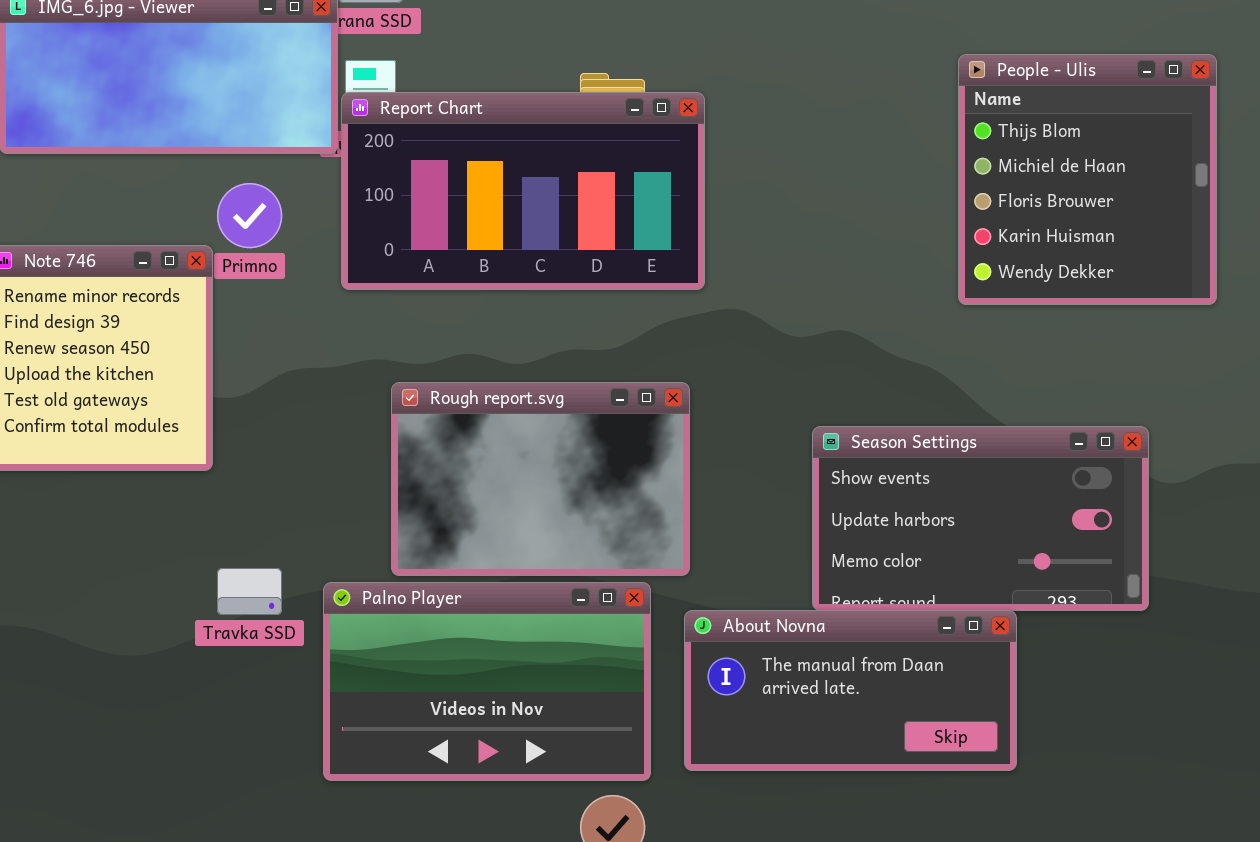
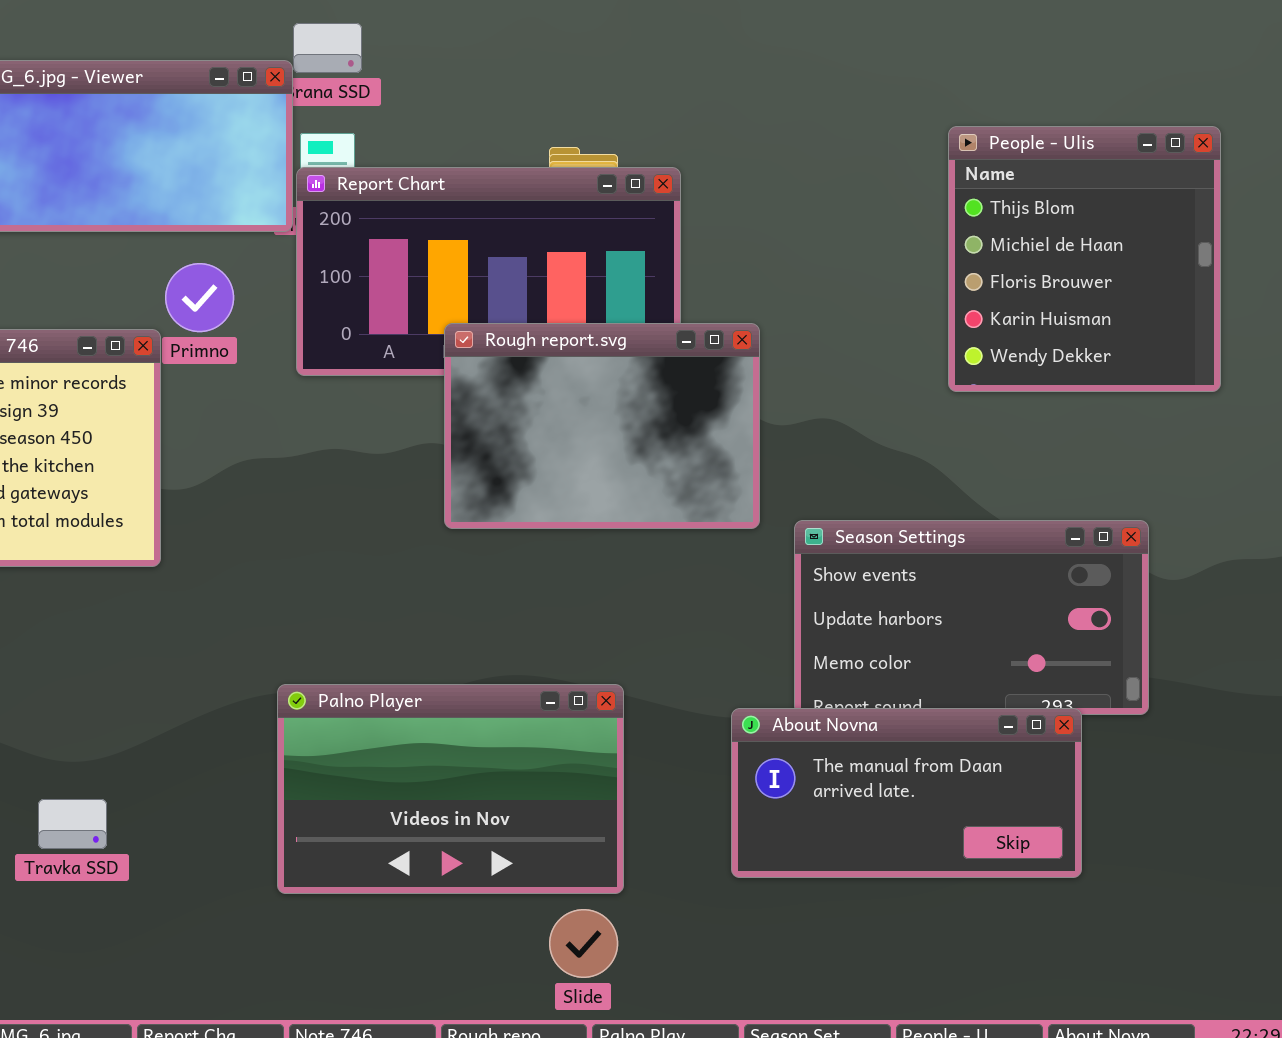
Rough report.svg: [391,382,690,576] -> [444,323,760,529], moved
Travka SSD: [217,568,282,615] -> [38,799,107,849], moved
About Novna: [684,610,1017,771] -> [731,708,1082,878], moved

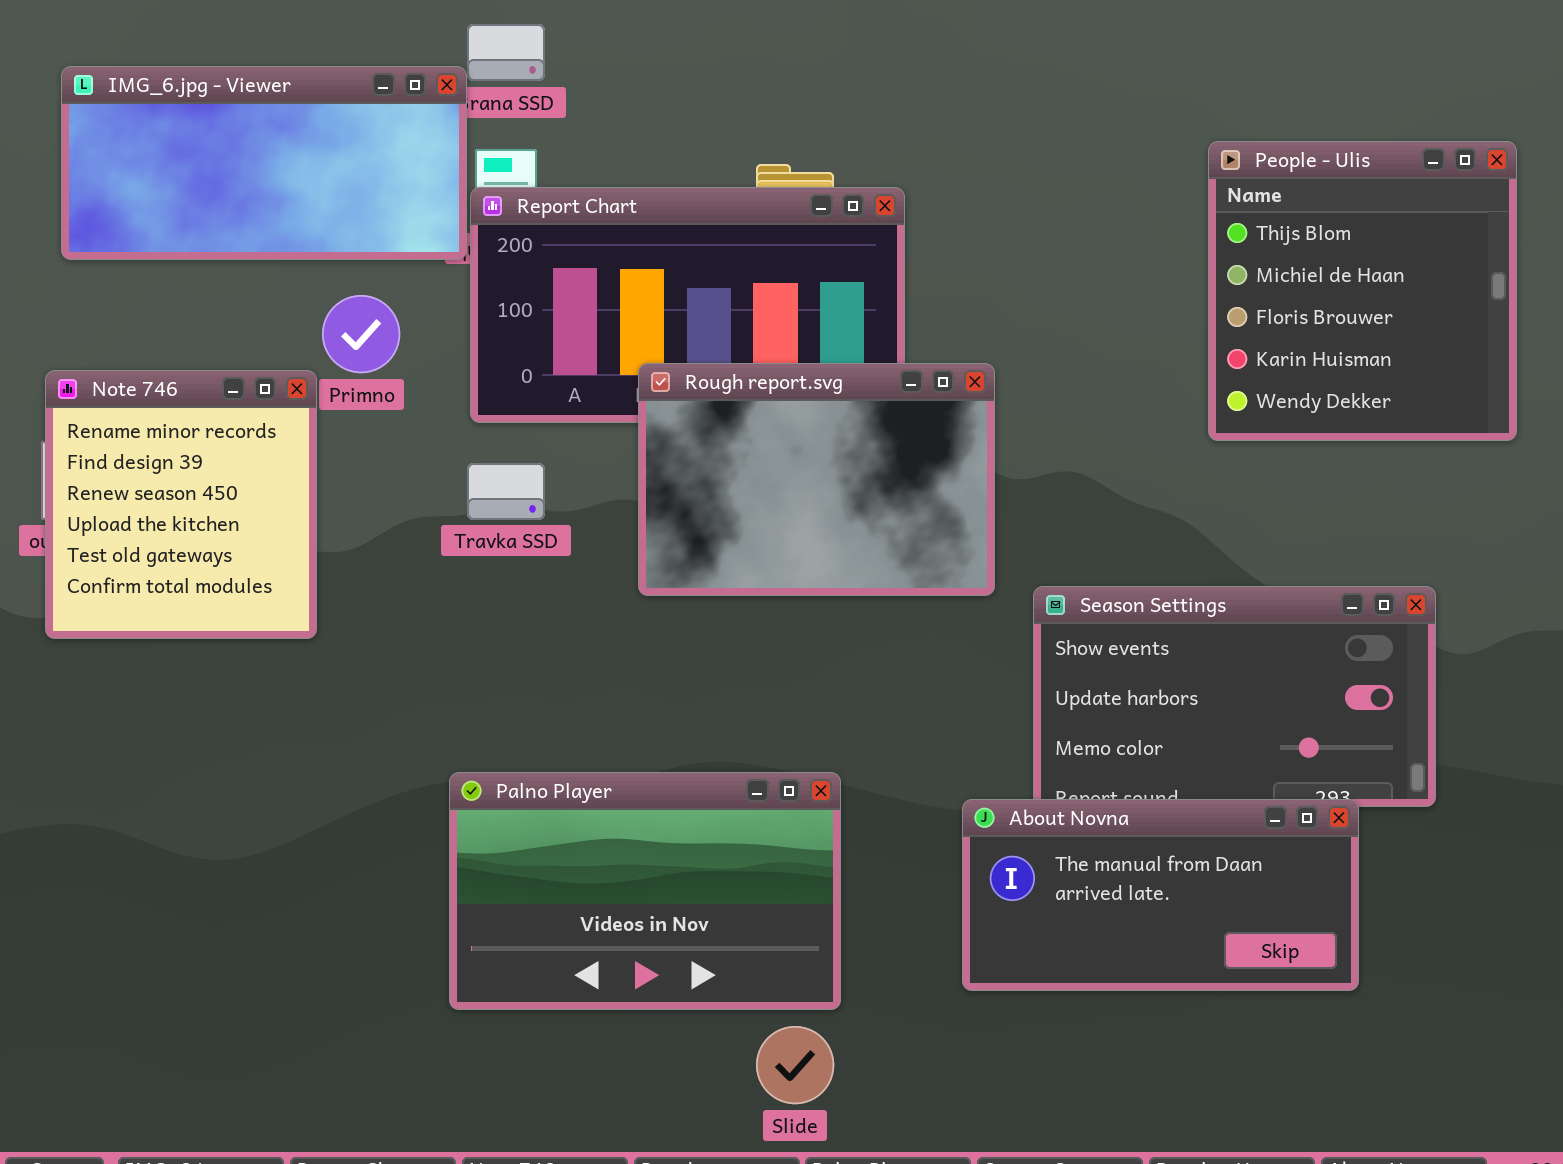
Travka SSD: [38,799,107,849] -> [467,463,545,520], moved

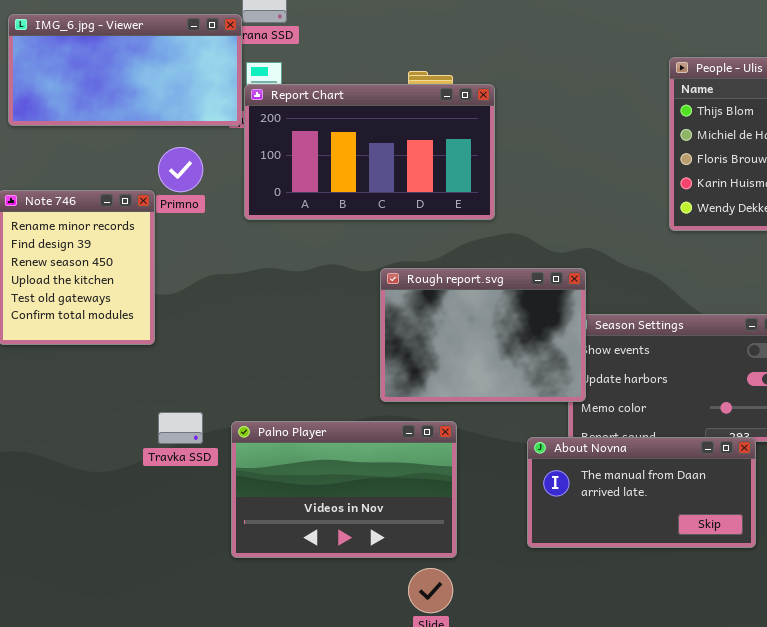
Rough report.svg: [638,363,995,596] -> [380,268,586,402], moved
Travka SSD: [467,463,545,520] -> [158,412,203,444], moved

